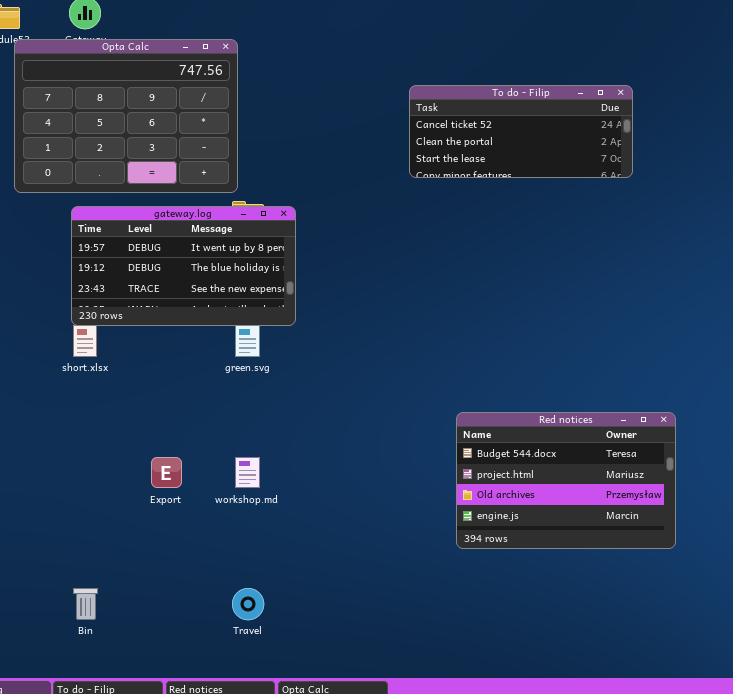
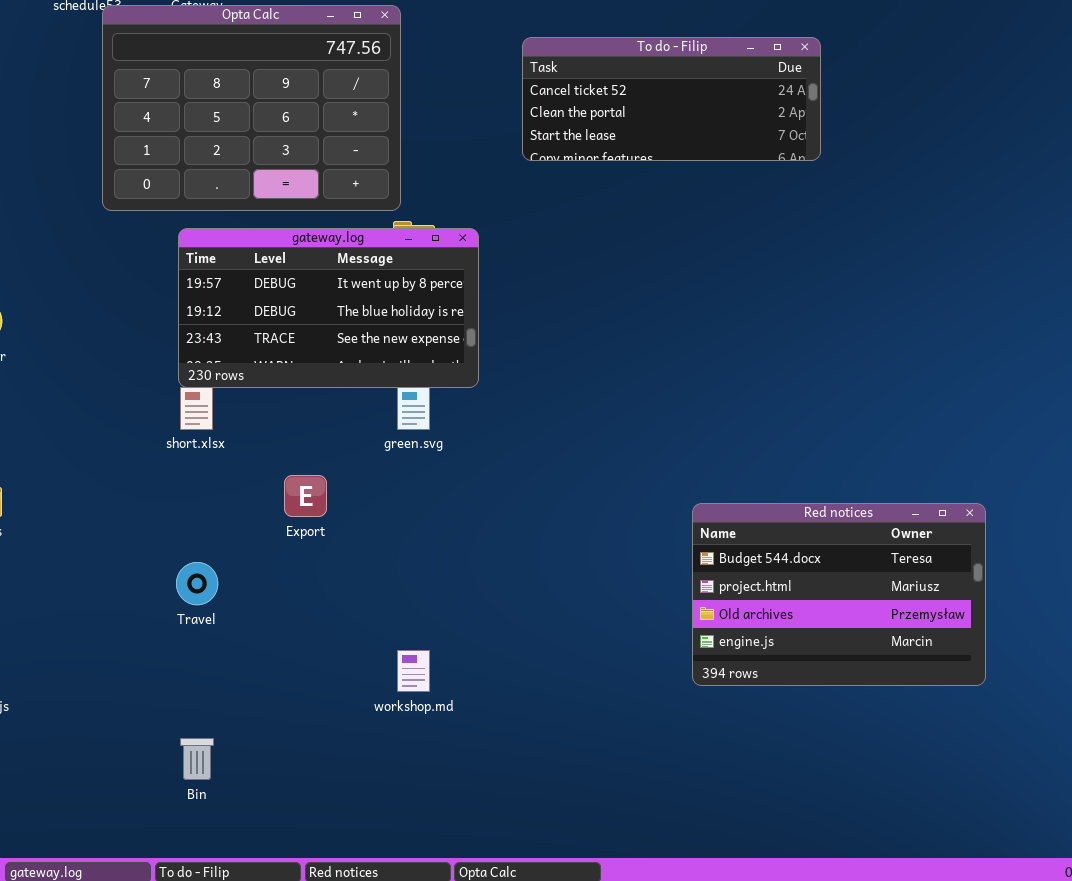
To do - Filip: [409,85,633,178] -> [522,37,821,161], moved
Export: [151,457,182,488] -> [284,475,327,517], moved
workshop.md: [235,457,260,488] -> [397,650,430,692], moved
Travel: [232,588,264,620] -> [176,562,218,605], moved

